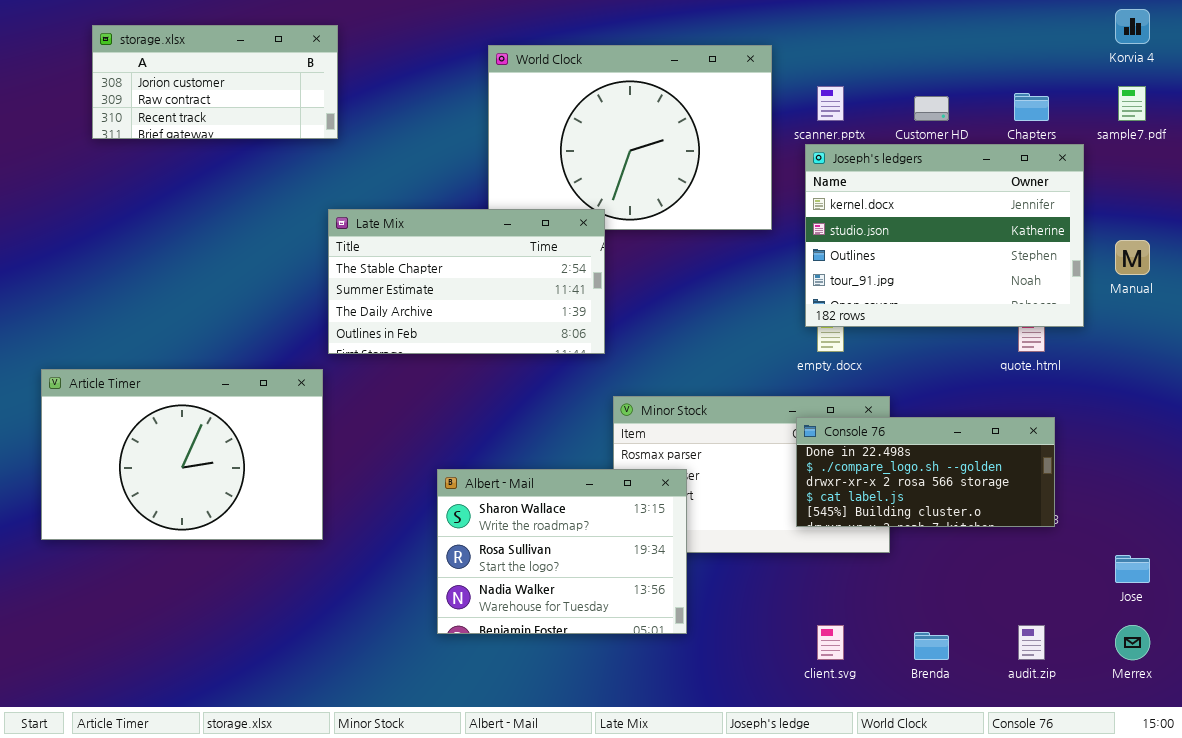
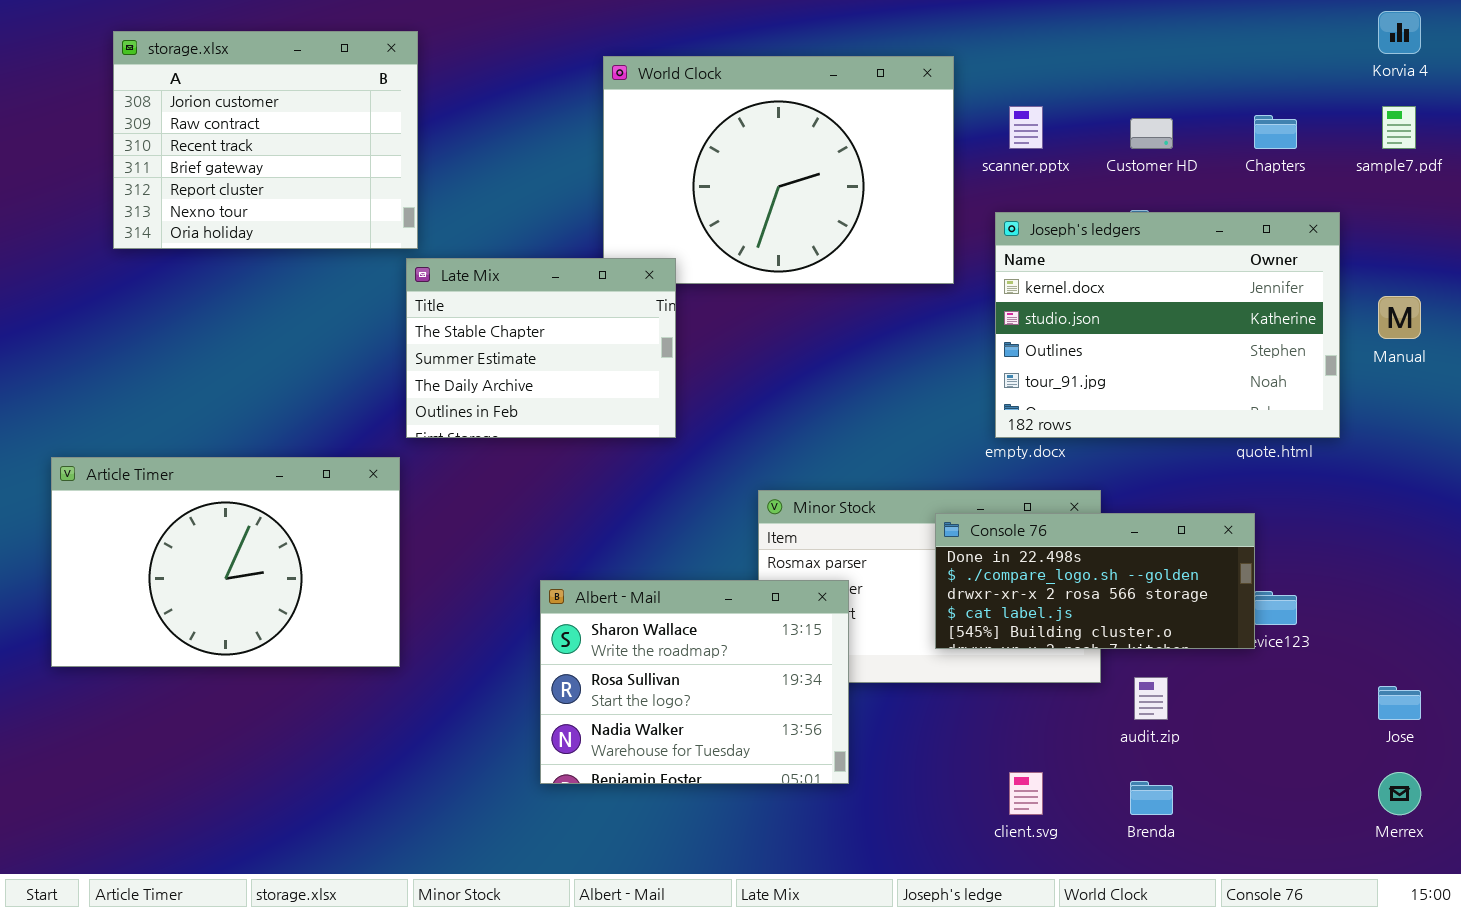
storage.xlsx: [92,25,338,139] -> [113,31,418,249], resized
Joseph's ledgers: [805,144,1084,327] -> [995,212,1340,438], moved
Late Mix: [328,209,605,354] -> [406,258,676,438], resized
Console 76: [796,417,1055,527] -> [935,513,1255,649], moved
audit.zip: [1018,625,1045,660] -> [1134,677,1168,720], moved

